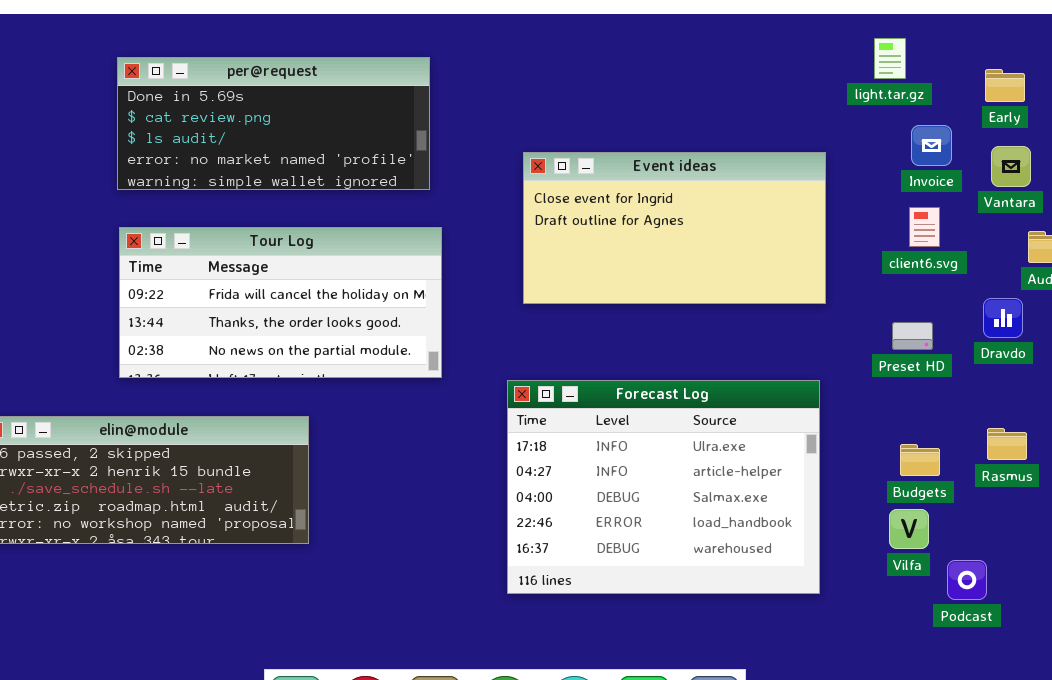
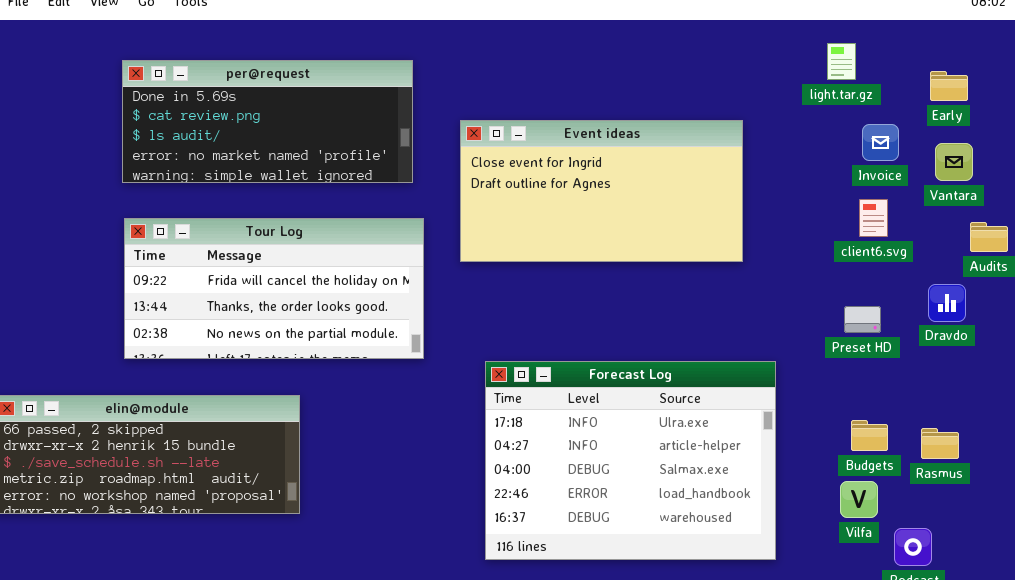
Event ideas: [523,152,826,304] -> [460,120,743,262], moved
Rasmus: [987,428,1027,460] -> [921,428,959,459], moved

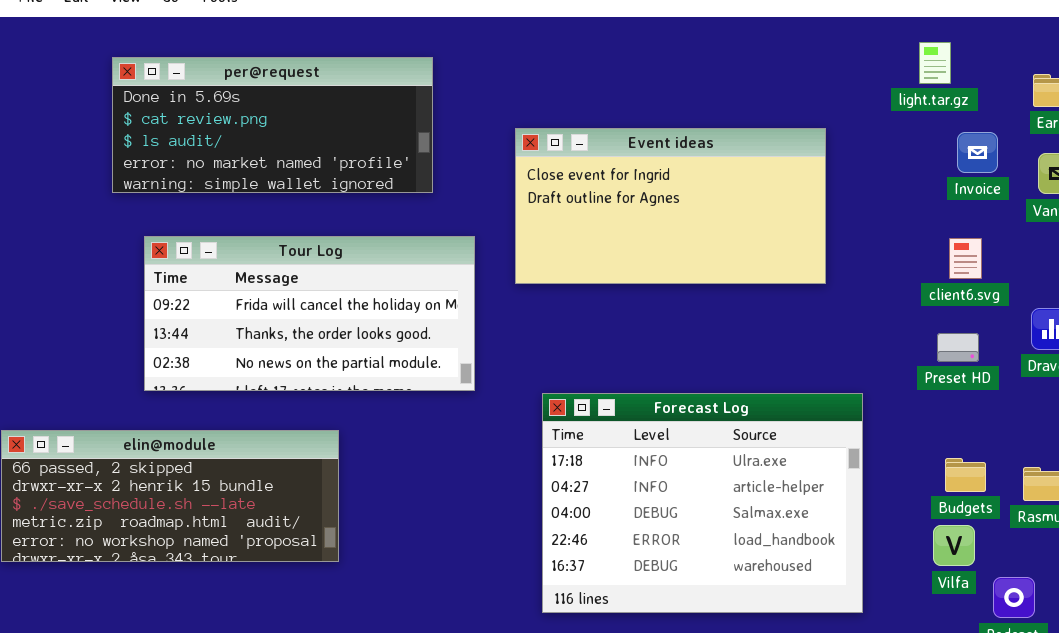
per@request: [122,60,413,183] -> [112,57,433,193], moved
client6.svg: [859,199,888,237] -> [949,238,982,279], moved

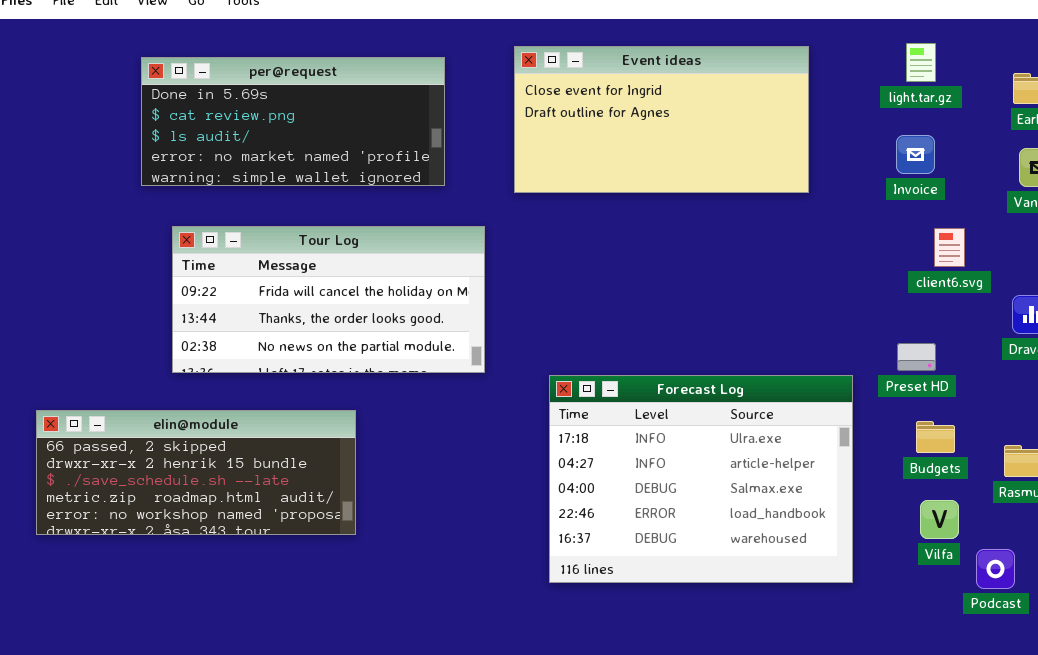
Event ideas: [515,128,826,284] -> [514,46,809,193], moved
Invoice: [957,132,998,173] -> [896,135,935,174], moved
Preset HD: [937,333,979,362] -> [897,343,936,371], moved
Budgets: [945,458,986,492] -> [916,421,955,453], moved

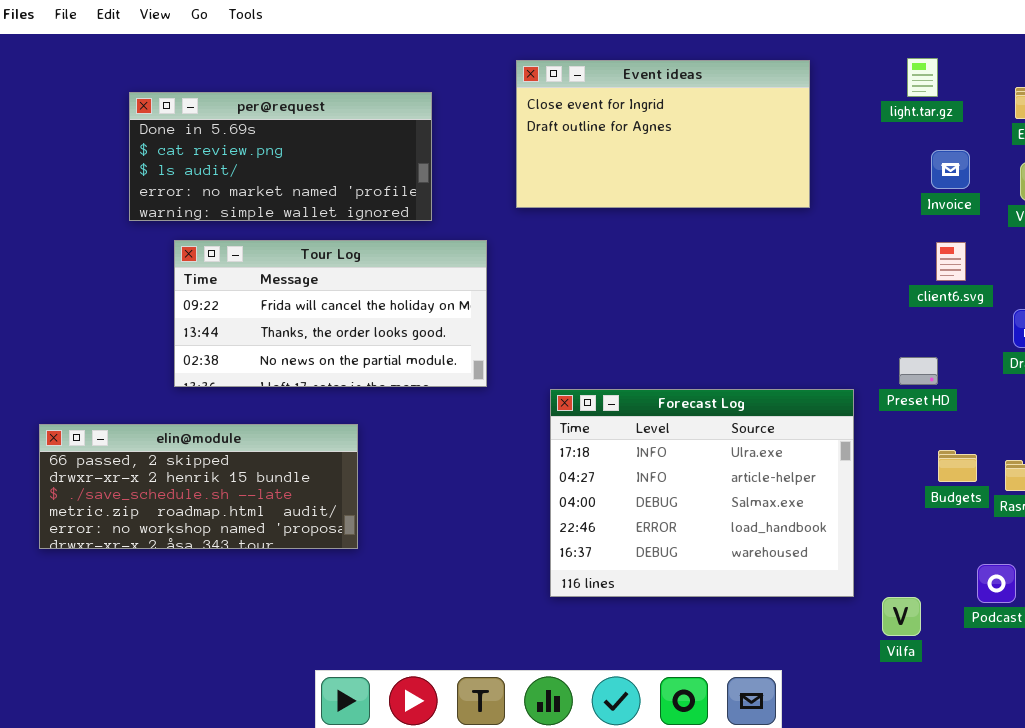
per@request: [141,57,445,186] -> [129,92,432,221], moved
Invoice: [896,135,935,174] -> [931,150,970,189], moved
Budgets: [916,421,955,453] -> [938,450,977,482], moved
Vilfa: [920,500,959,539] -> [882,597,921,636], moved

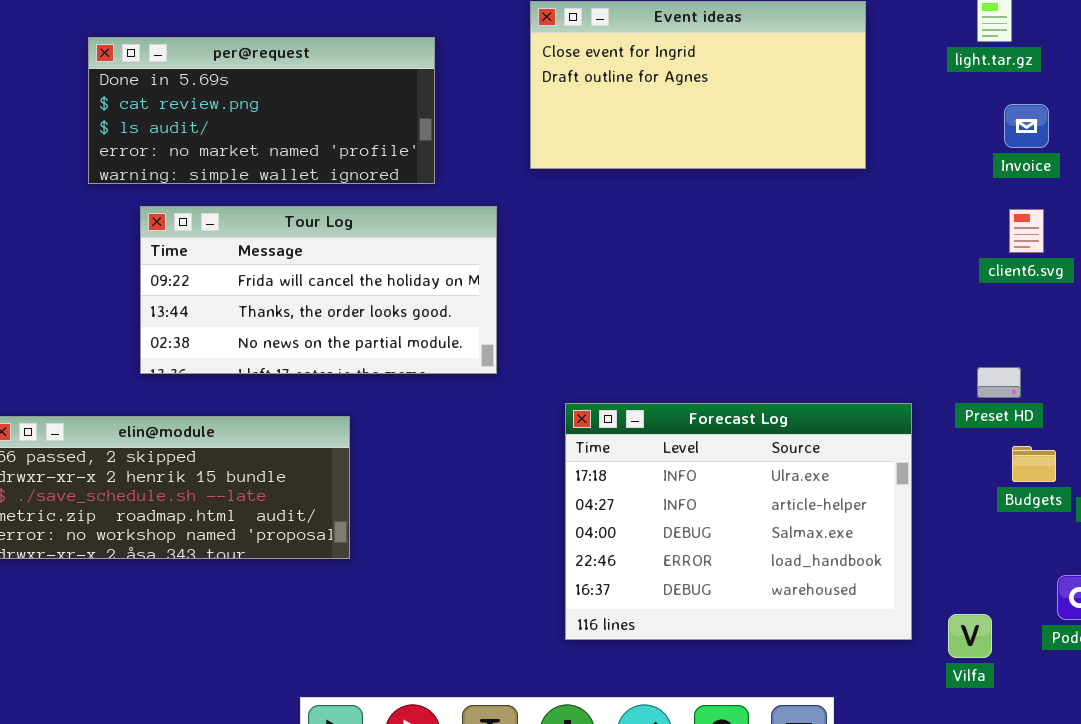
Preset HD: [899,357,938,385] -> [977,367,1021,398], moved
Forecast Log: [550,389,854,597] -> [565,403,912,640], moved

